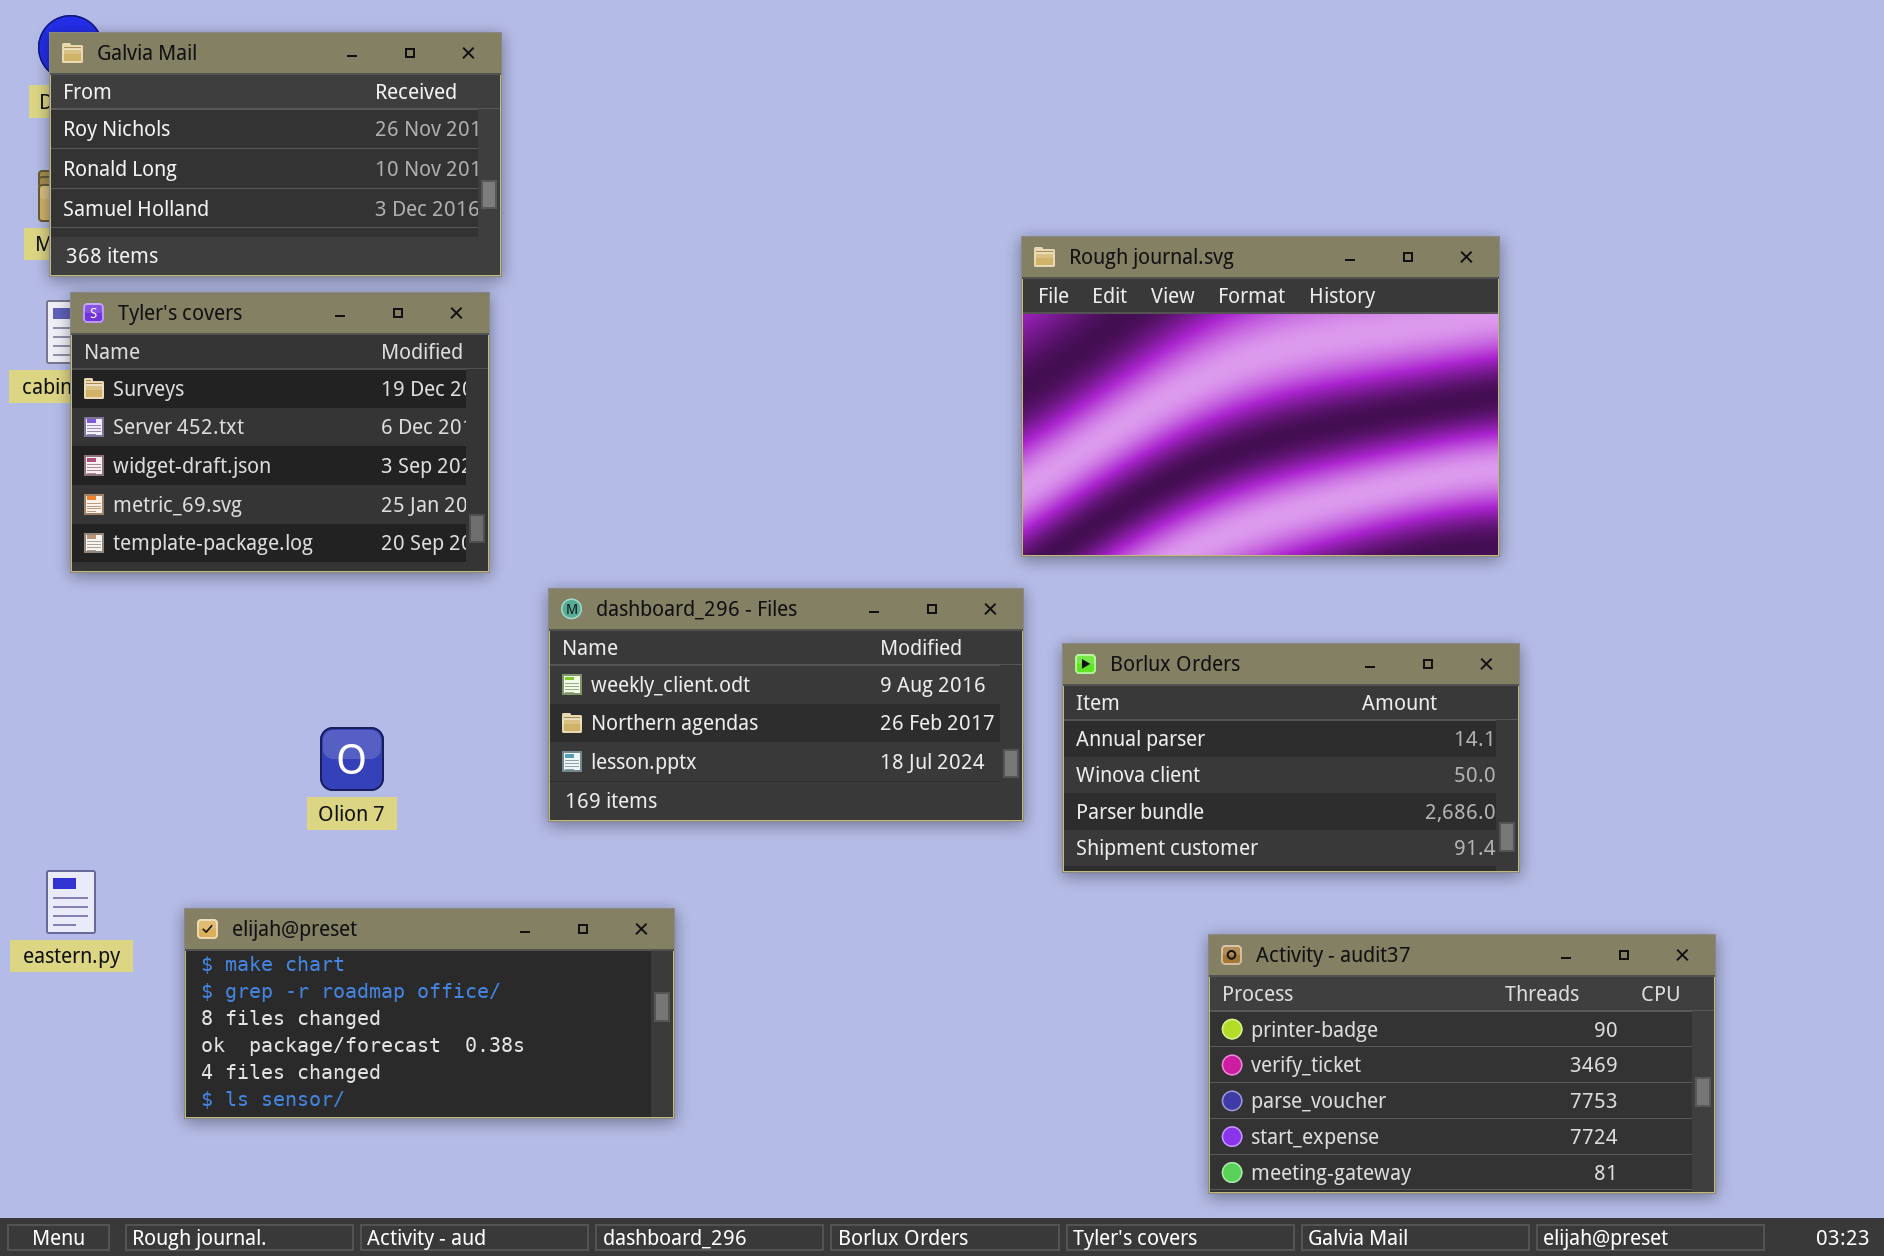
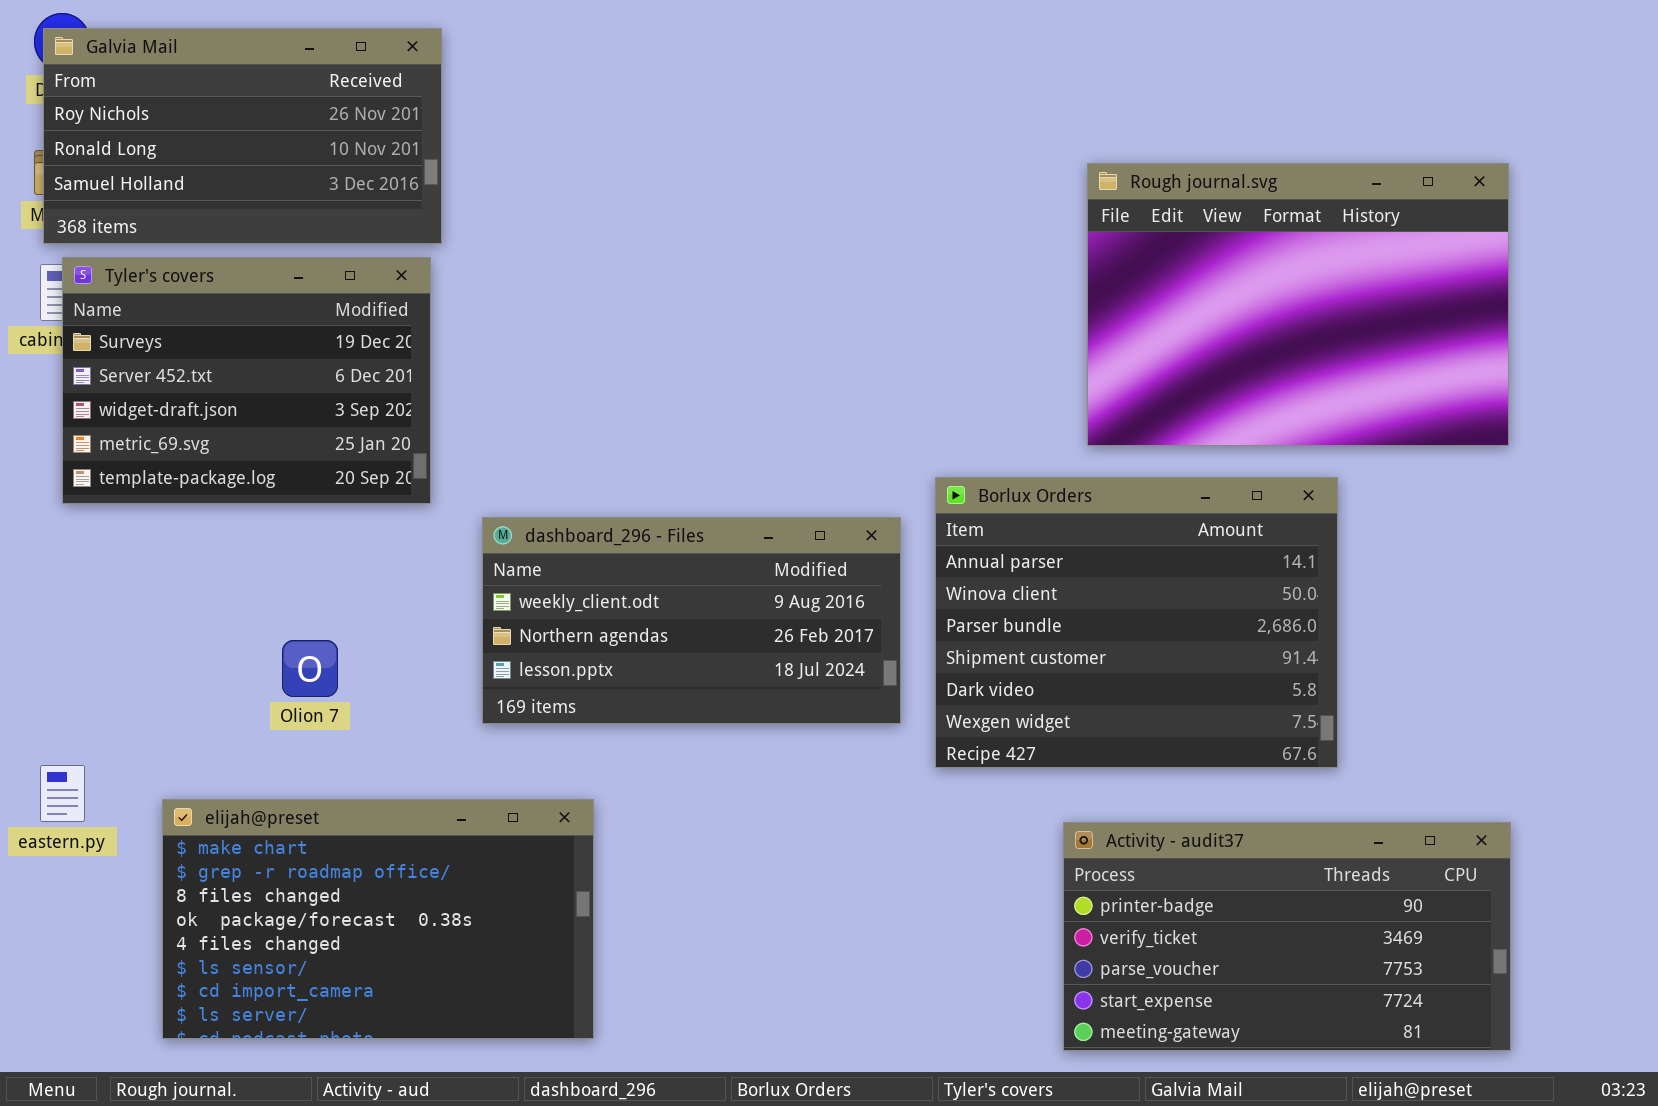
Rough journal.svg: [1021,236,1500,557] -> [1087,163,1509,446], moved
Borlux Orders: [1062,643,1520,873] -> [935,477,1338,768], resized
elijah@preset: [184,908,675,1119] -> [162,799,594,1039], resized

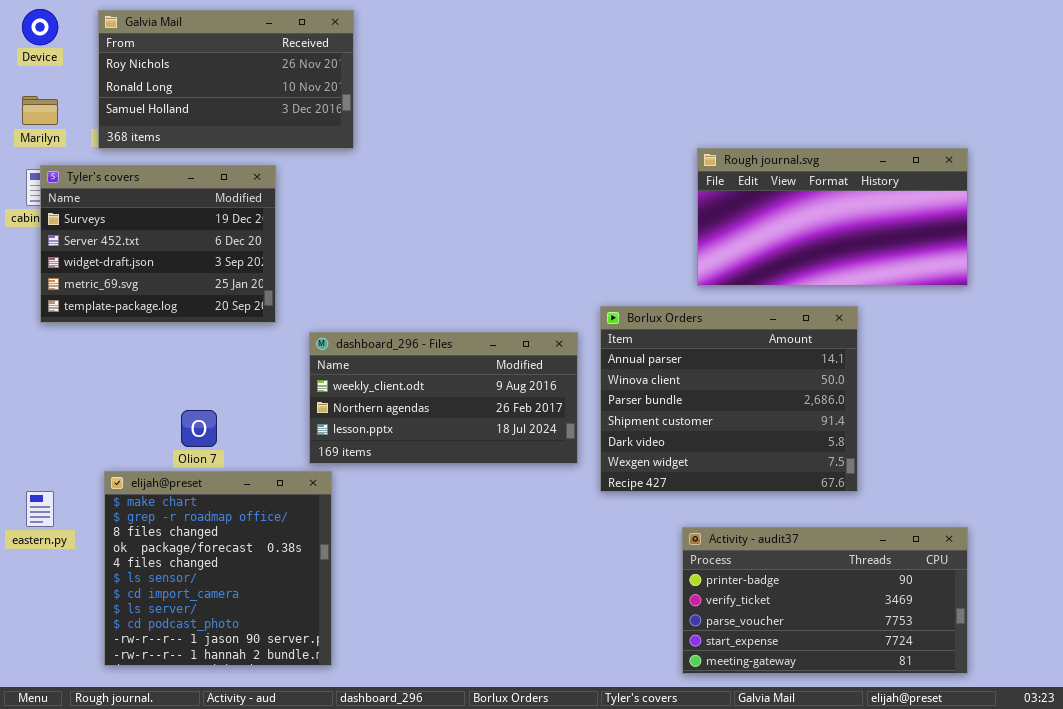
Galvia Mail: [43,28,442,244] -> [98,10,354,149], moved
Rough journal.svg: [1087,163,1509,446] -> [697,148,968,286], resized
elijah@preset: [162,799,594,1039] -> [104,471,332,666], resized

